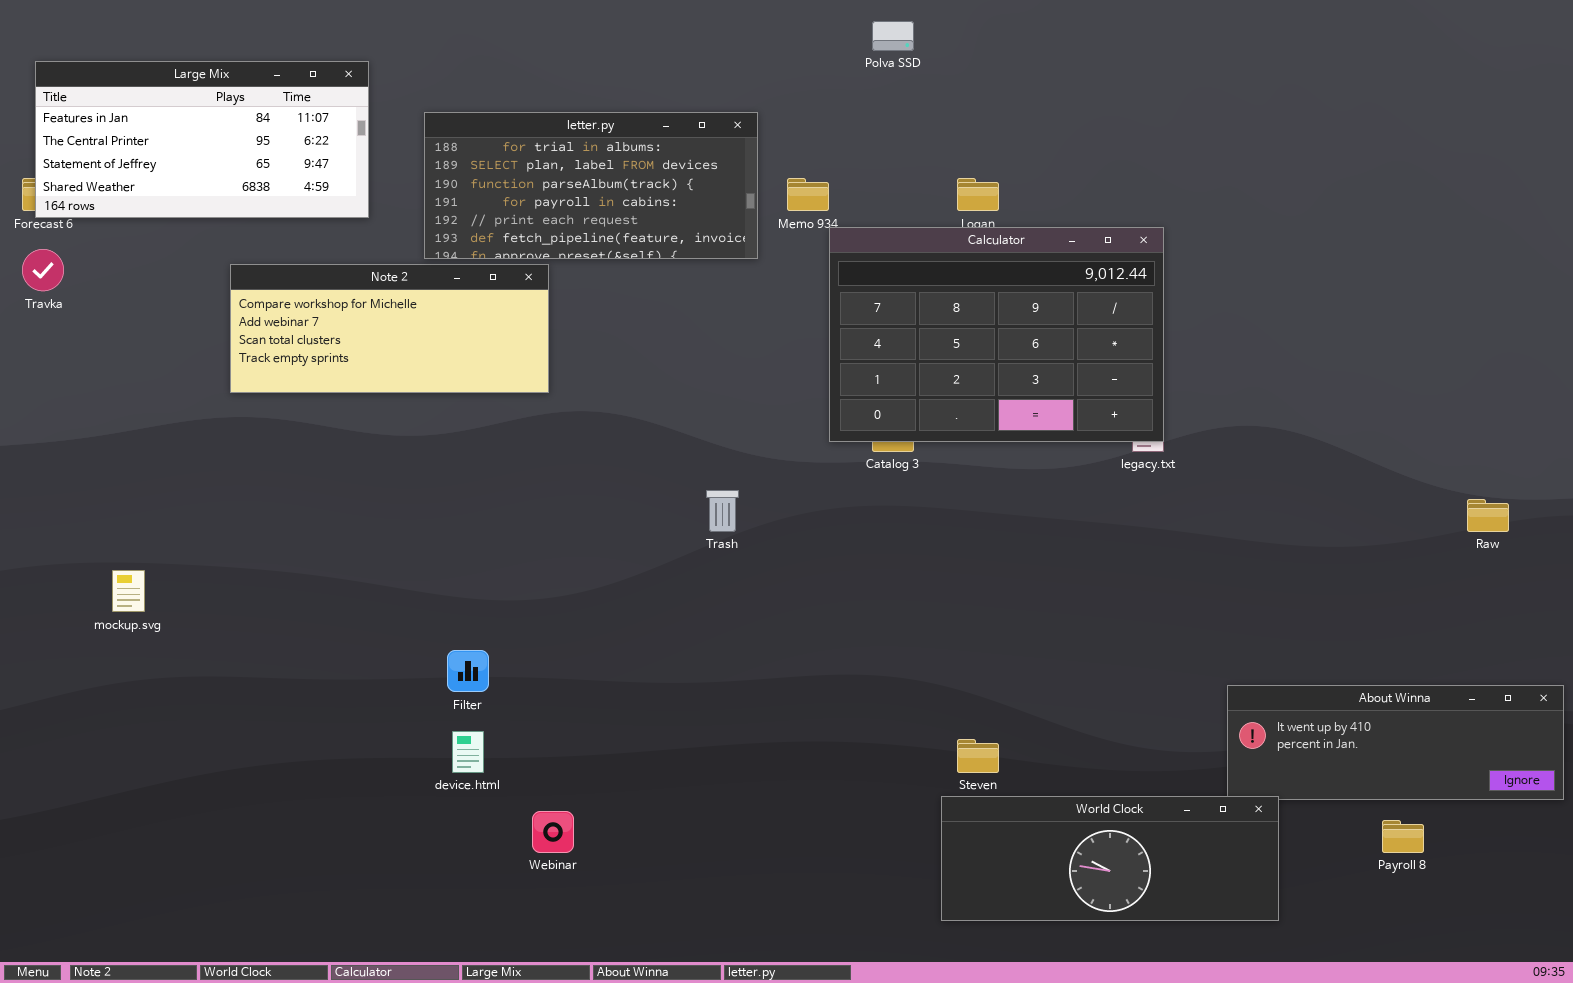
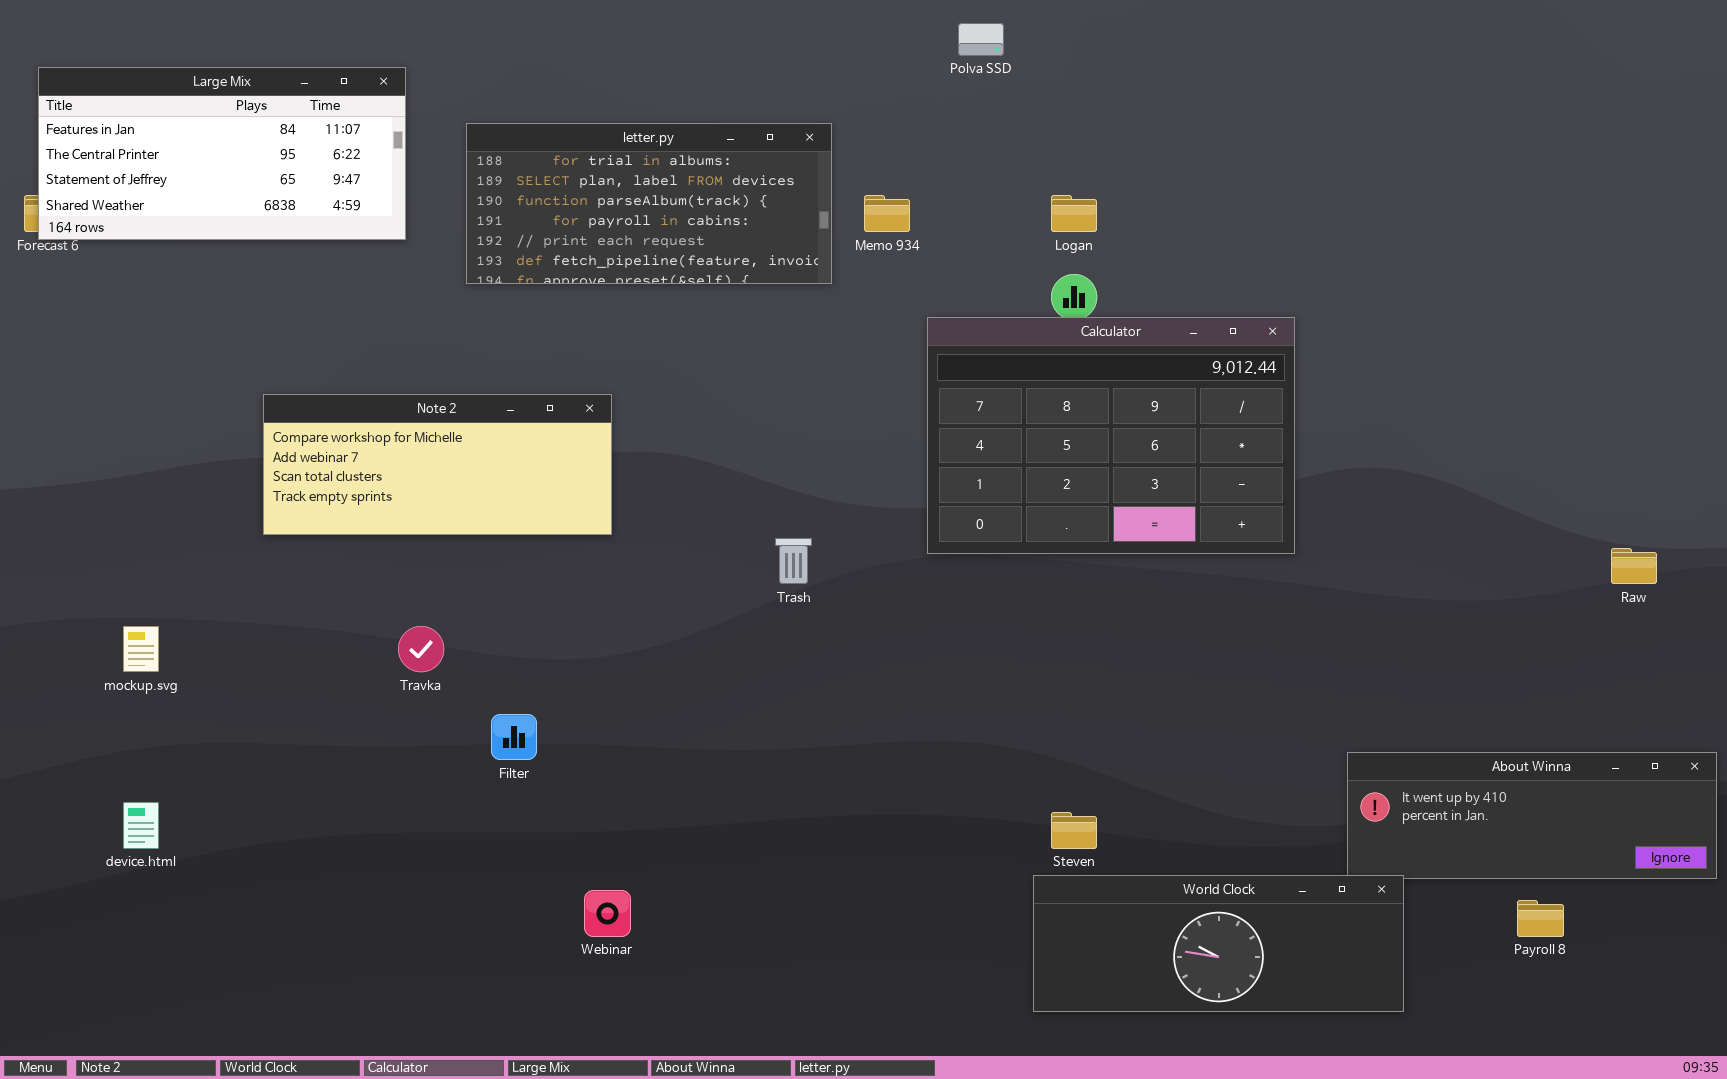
Calculator: [829,227,1164,442] -> [927,317,1295,554], moved
Travka: [22,249,64,291] -> [398,626,444,672], moved
Note 2: [230,264,549,393] -> [263,394,612,535], moved
device.html: [452,731,484,773] -> [123,802,159,849], moved

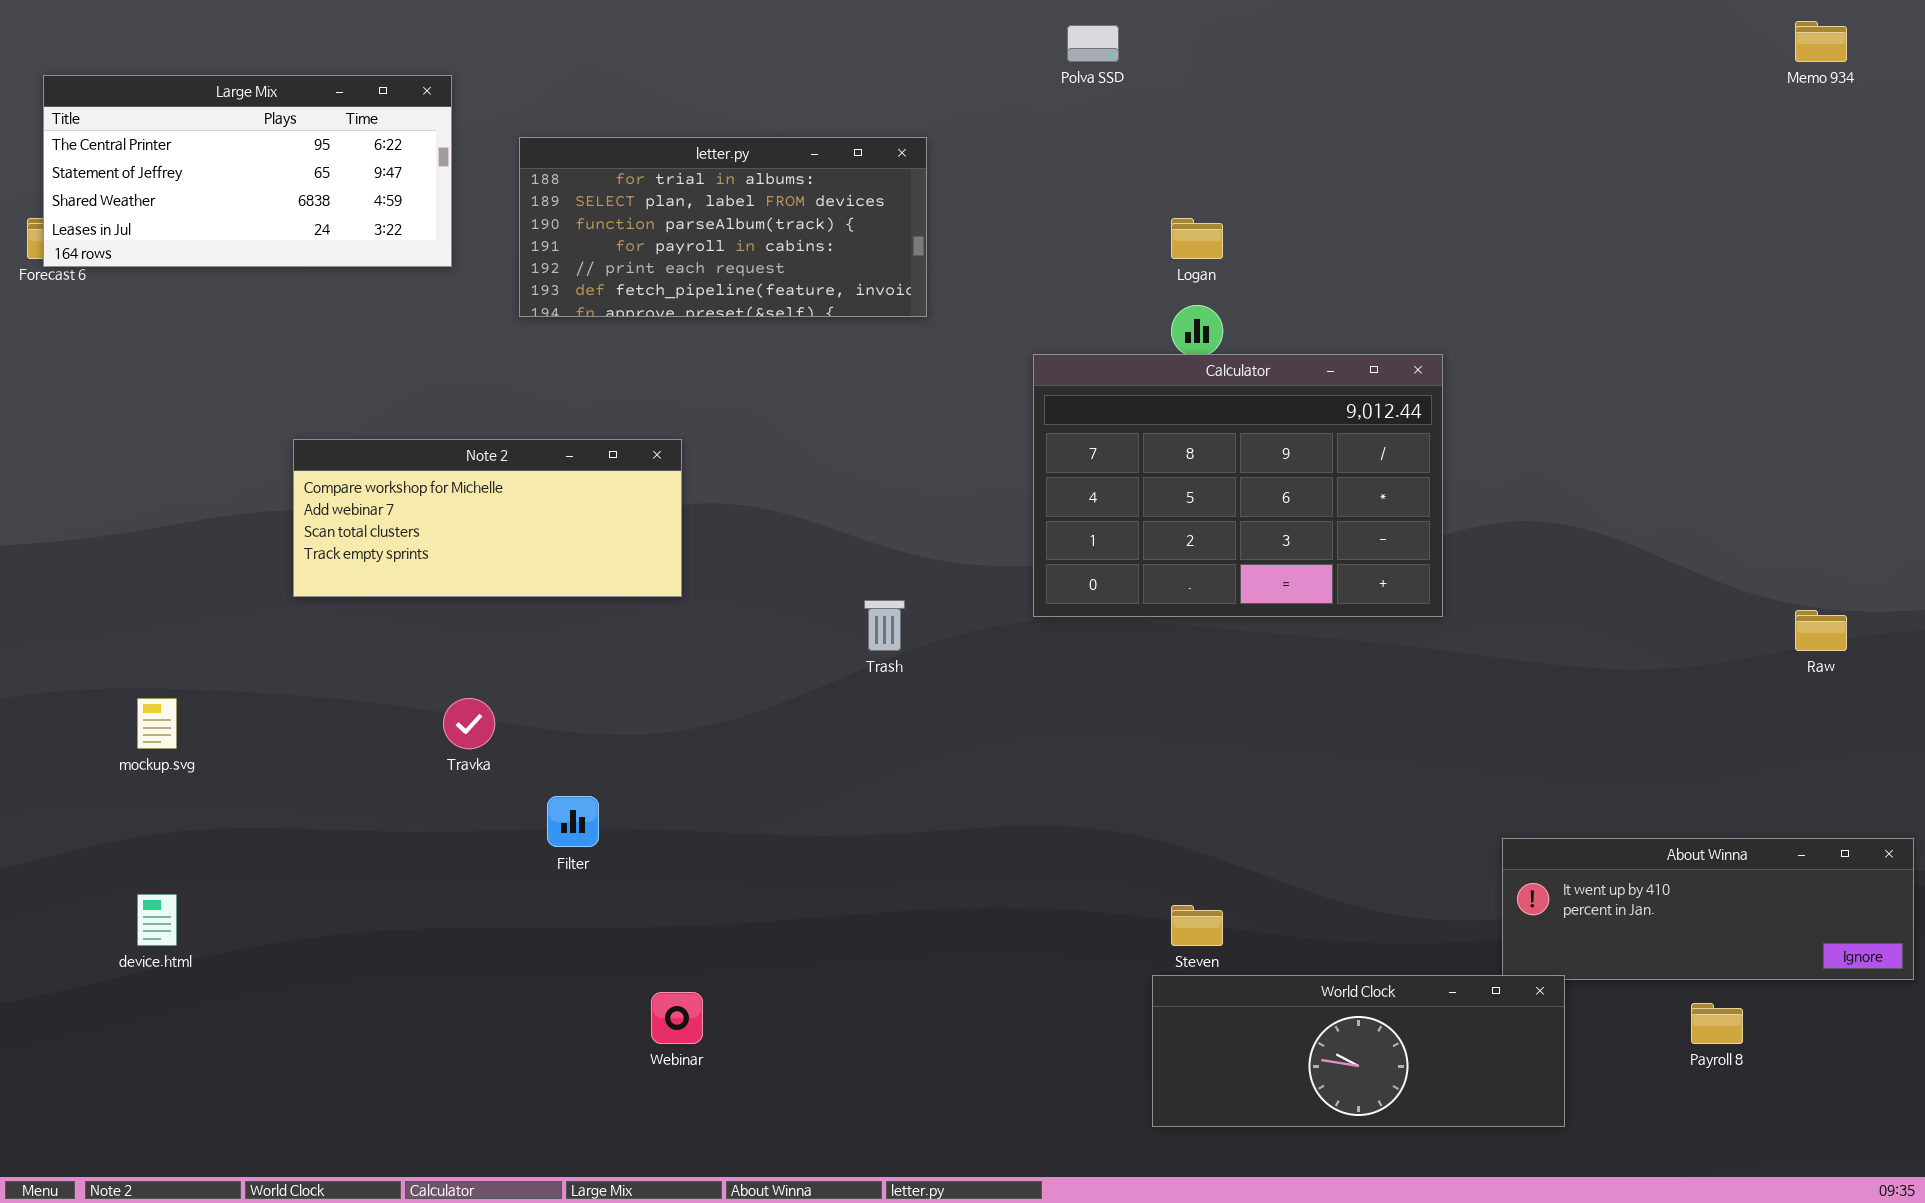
Large Mix: [38,67,406,240] -> [43,75,452,267], scrolled down 1 row
Memo 934: [864,195,910,232] -> [1795,21,1847,62], moved

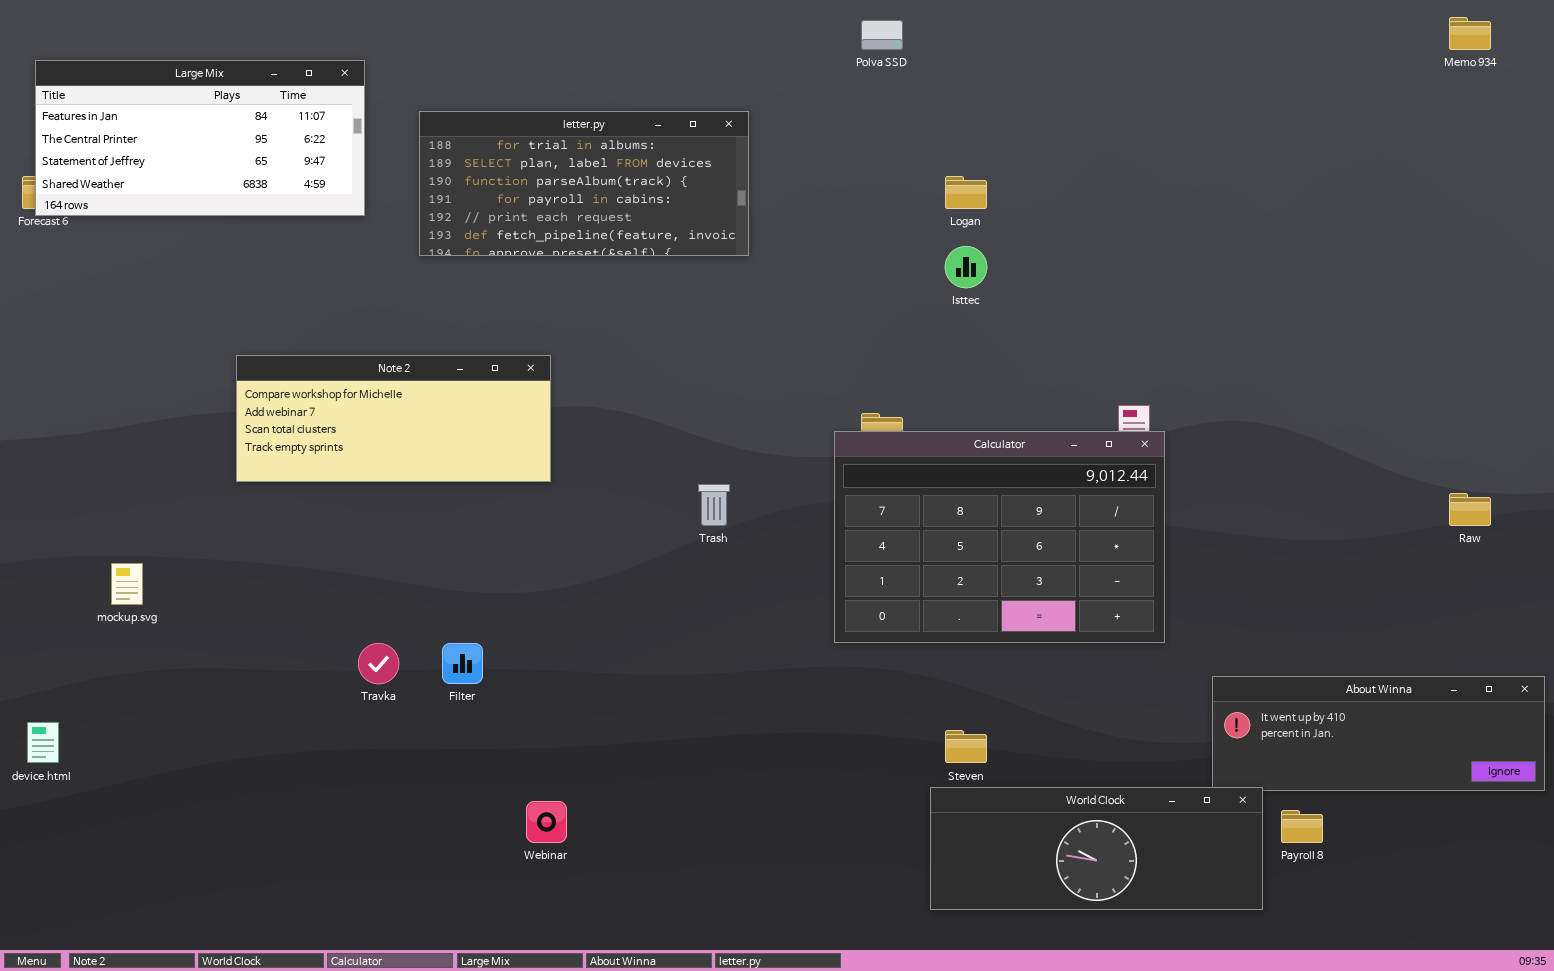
Large Mix: [43,75,452,267] -> [35,60,365,216], scrolled up 1 row
Calculator: [1033,354,1443,617] -> [834,431,1165,643], moved
Travka: [443,698,495,749] -> [358,643,399,684], moved
device.html: [137,894,177,946] -> [27,722,59,763], moved
Payroll 8: [1691,1003,1743,1044] -> [1281,810,1323,843], moved

